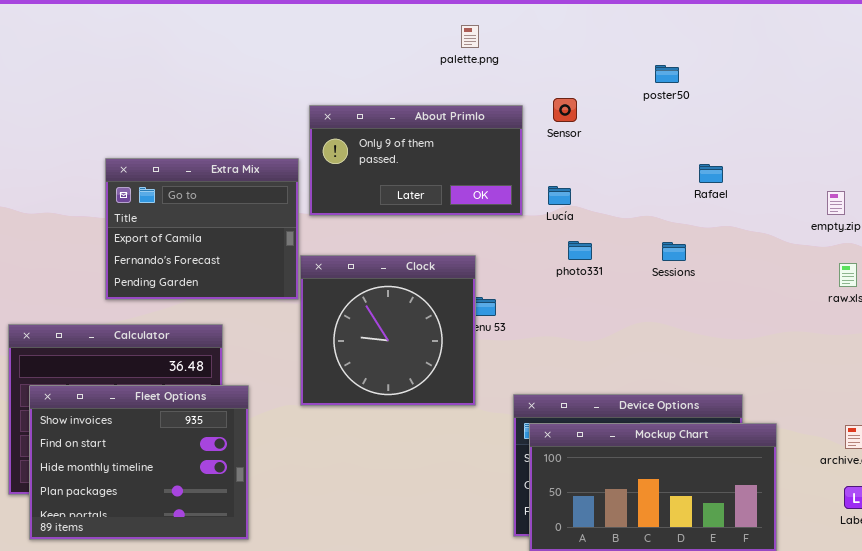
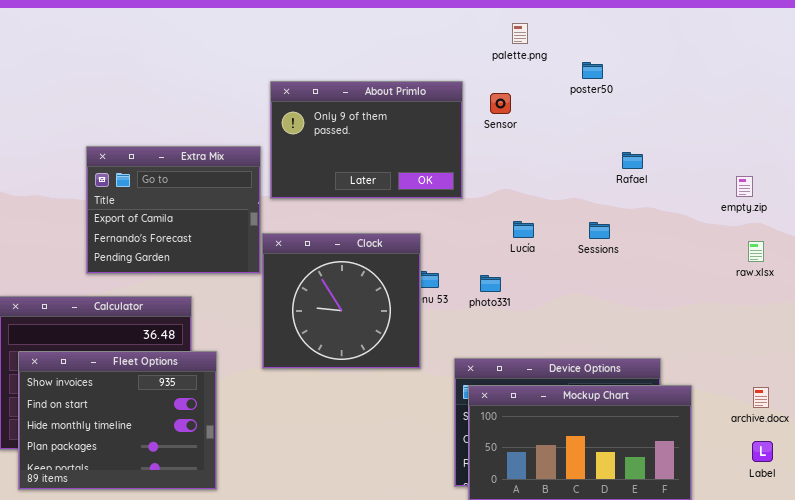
palette.png: [461,25,479,48] -> [512,23,528,44], moved
About Primlo: [309,105,523,216] -> [270,81,463,199], resized
Lucía: [548,186,571,205] -> [513,221,534,238], moved
photo331: [568,241,592,260] -> [480,275,501,292], moved

